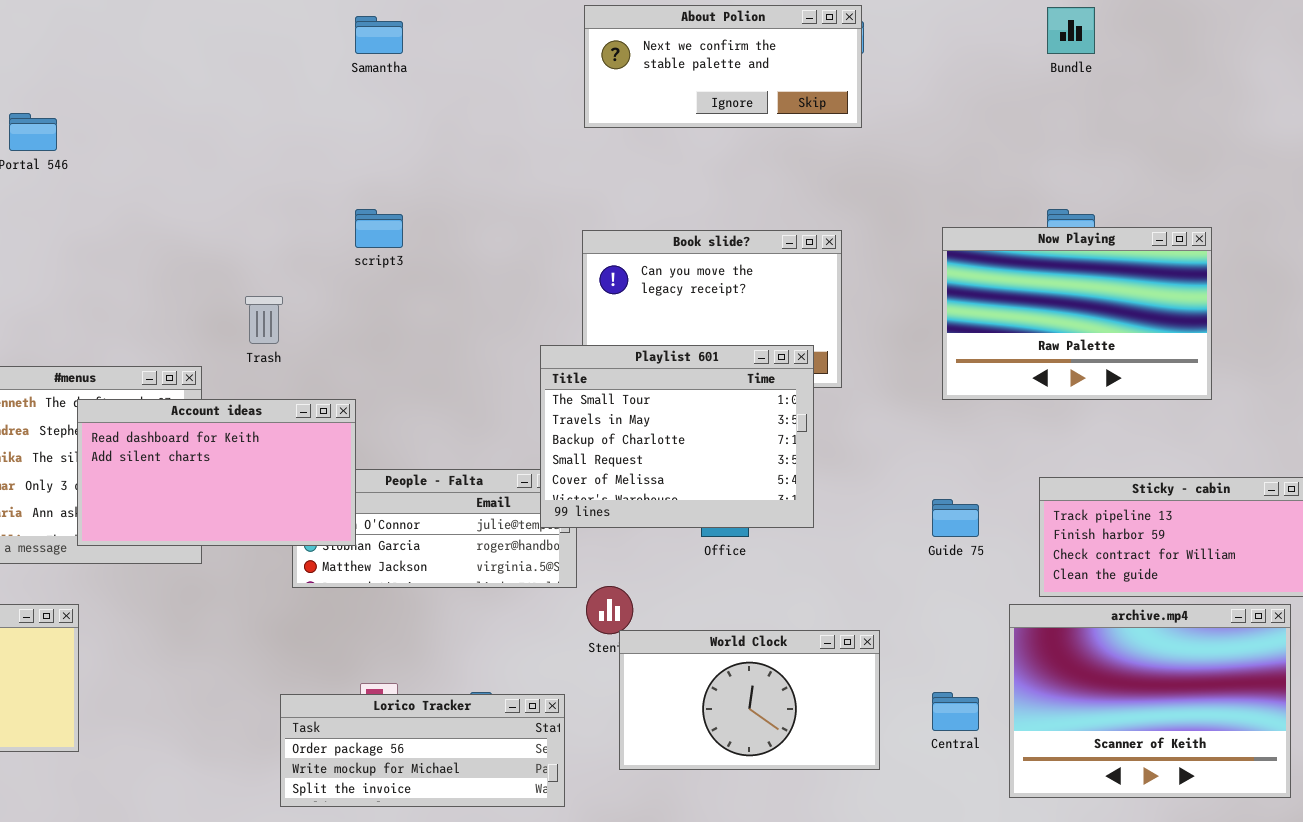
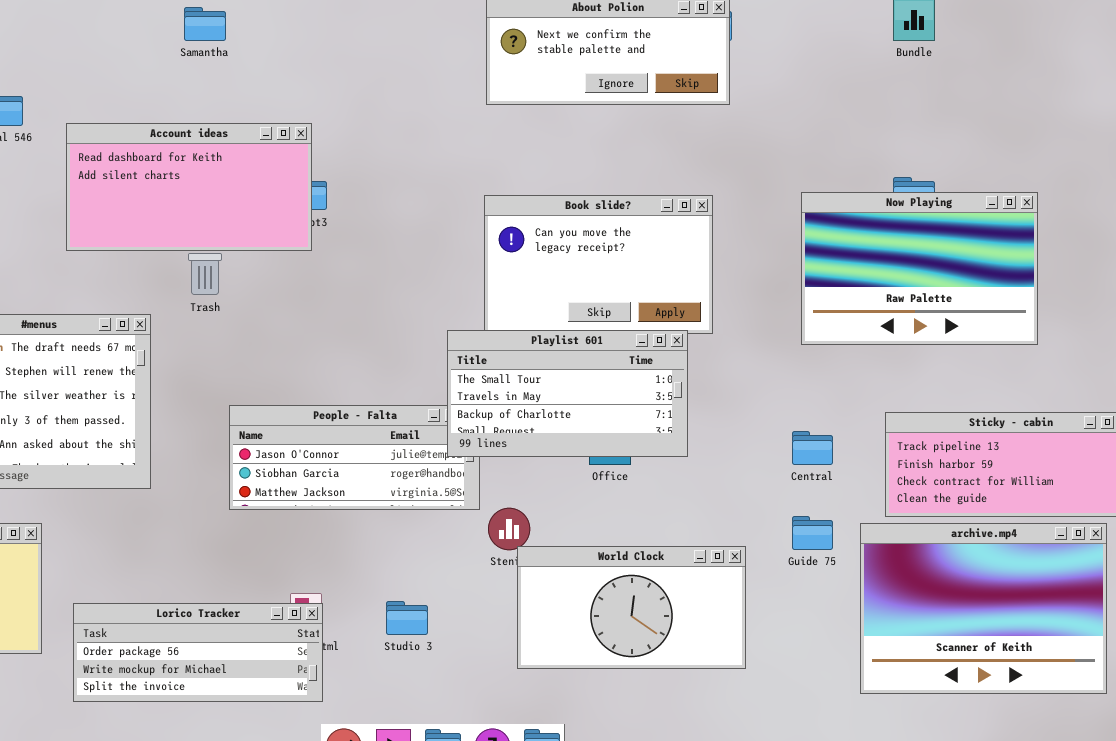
Samantha: [355,16,403,54] -> [184,7,226,41], moved
Playlist 601: [540,345,814,528] -> [447,330,688,457], resized
Account ideas: [77,399,356,546] -> [66,123,312,251], moved
Guide 75: [932,499,979,537] -> [792,516,833,550], moved
Central: [932,692,979,731] -> [792,431,833,465], moved
Lorico Tracker: [280,694,565,807] -> [73,603,323,702], moved

